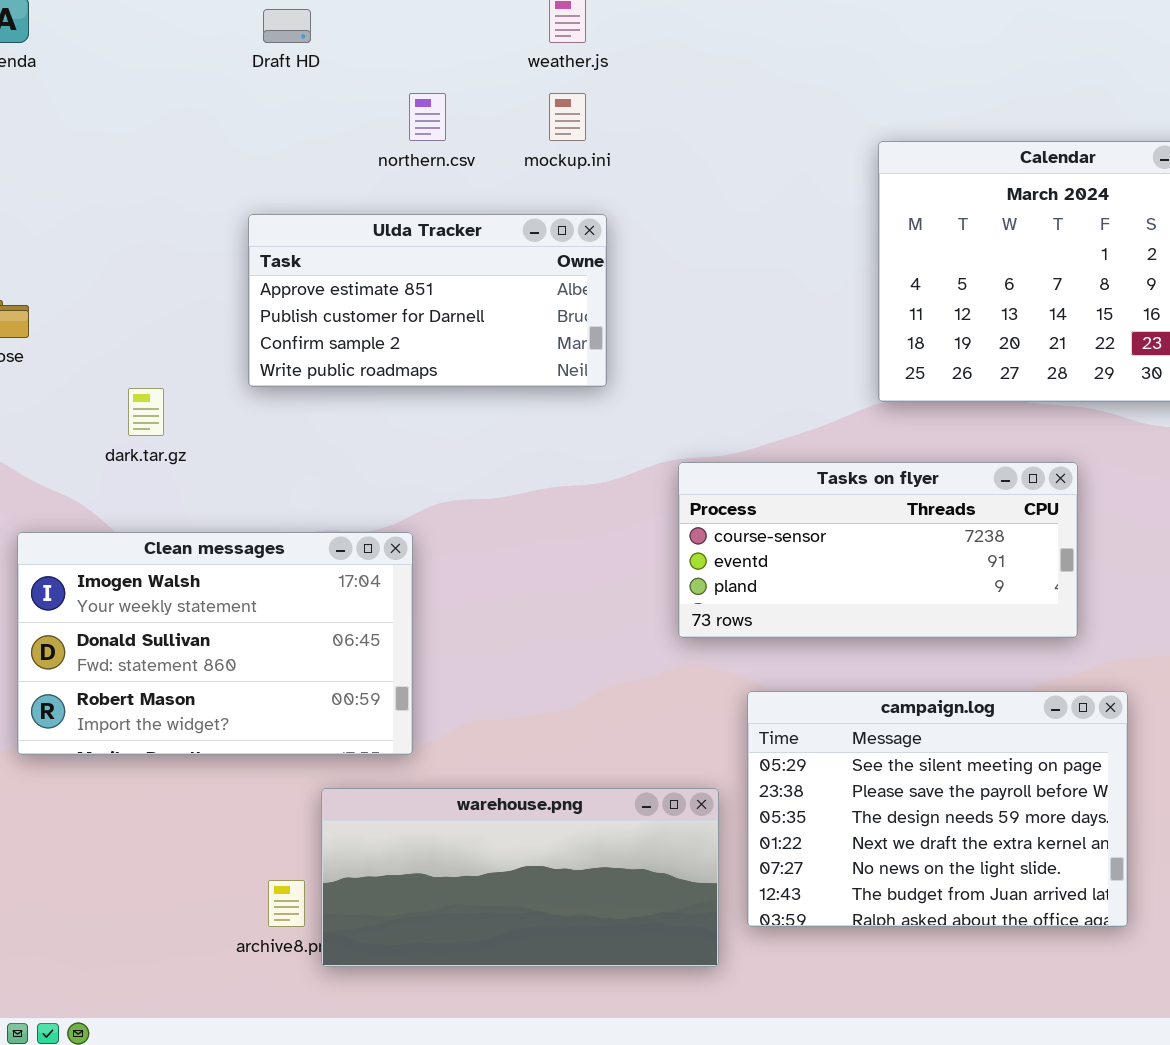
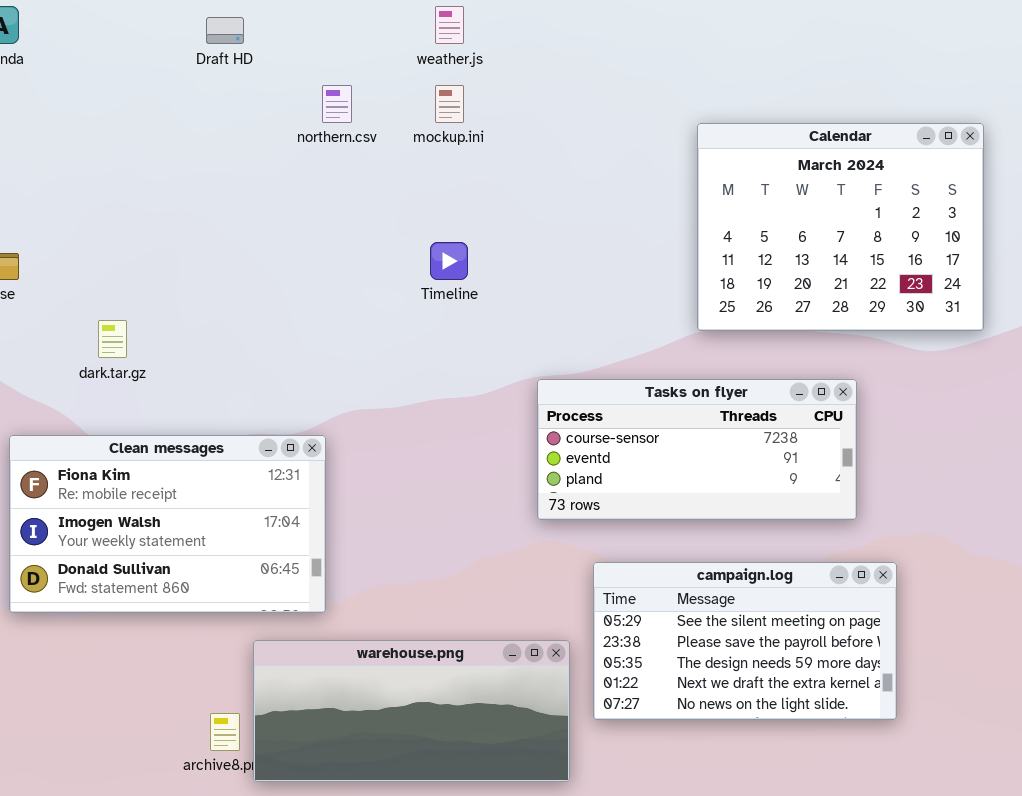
Ulda Tracker: [248,214,607,387] -> none, closed
Clean messages: [17,532,413,755] -> [9,435,326,613], scrolled up 1 row
campaign.log: [747,691,1128,927] -> [593,562,897,720], resized

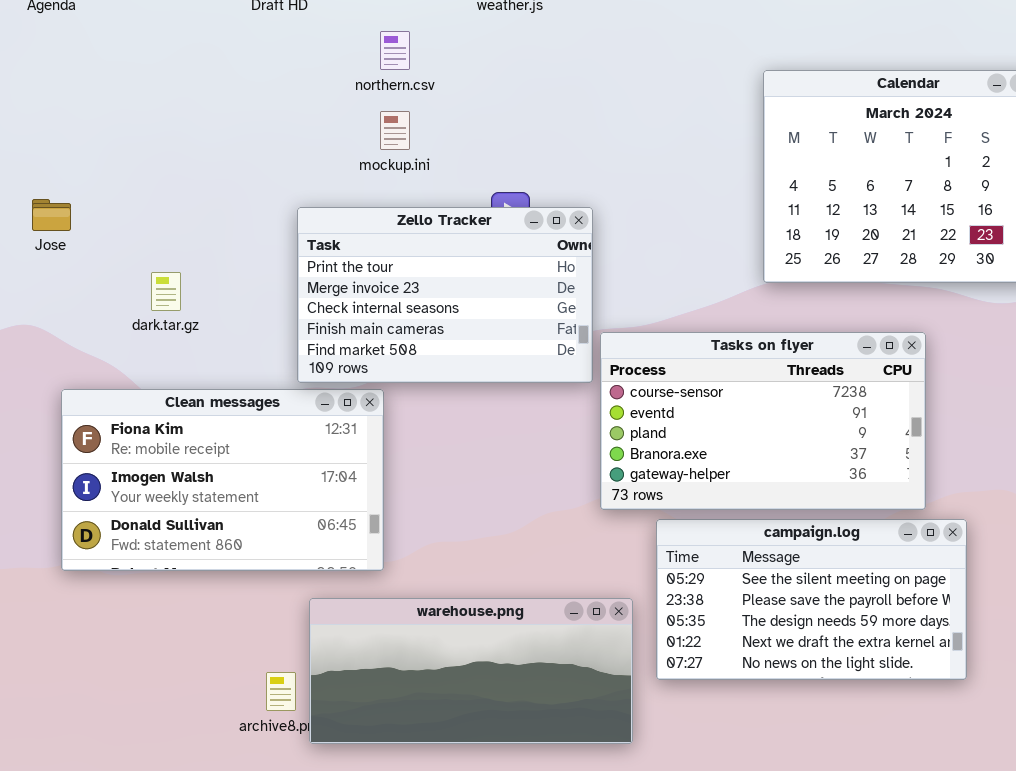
mockup.ini: [435,85,464,123] -> [380,111,410,150], moved
Zello Tracker: none -> [297,207,593,383], opened
Tasks on flyer: [537,379,857,520] -> [600,332,926,510], resized

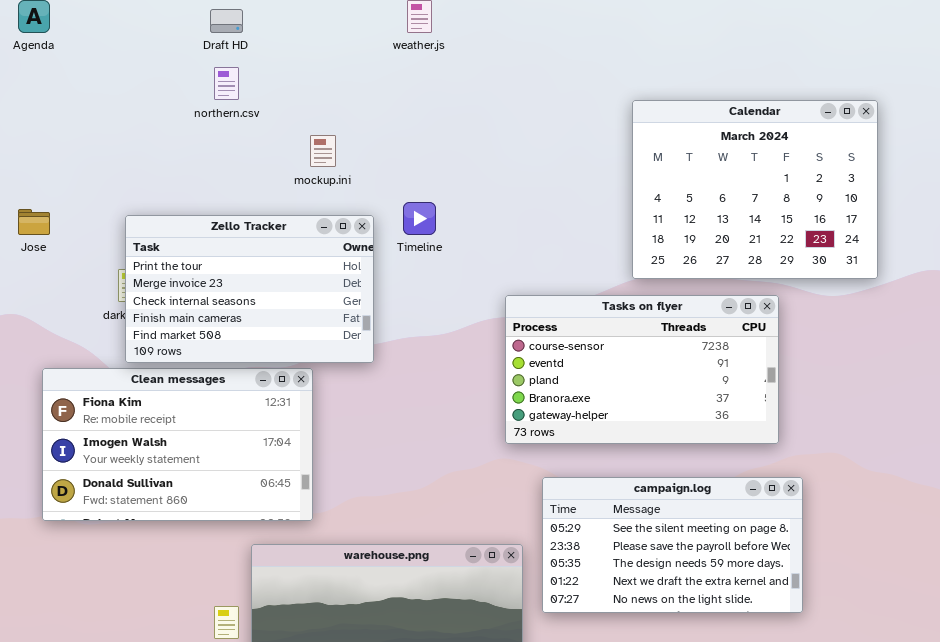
northern.csv: [380,31,410,70] -> [214,67,239,100], moved
Zello Tracker: [297,207,593,383] -> [125,215,374,363], moved
Tasks on flyer: [600,332,926,510] -> [505,295,779,444], moved

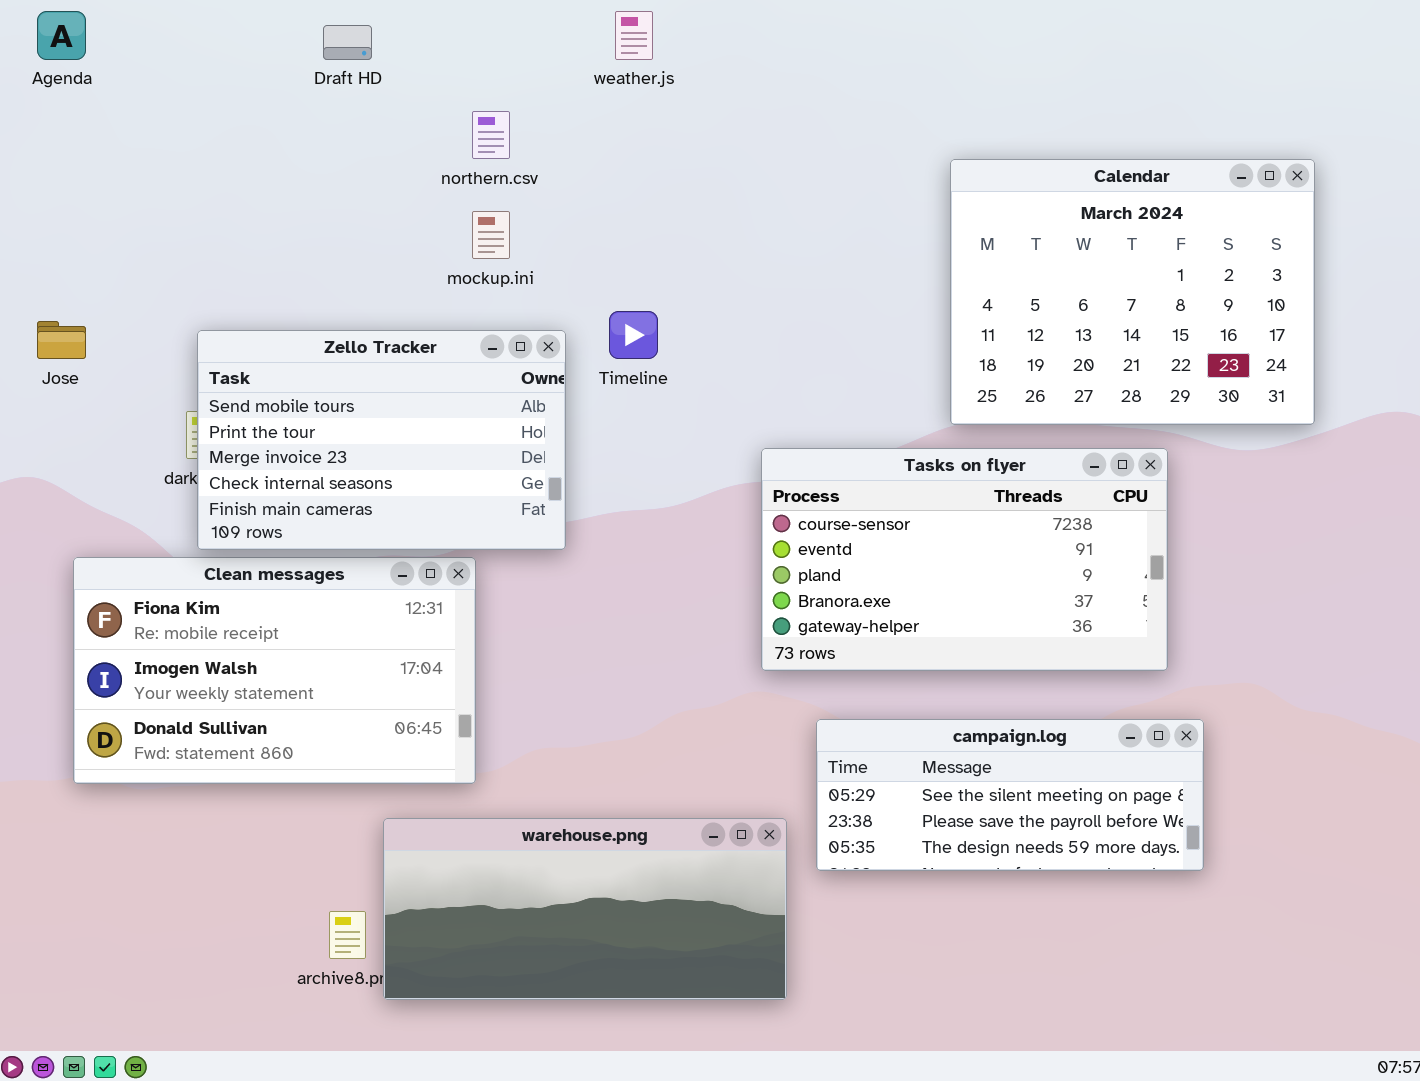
northern.csv: [214,67,239,100] -> [472,111,510,159], moved
Zello Tracker: [125,215,374,363] -> [197,330,566,550], scrolled up 1 row
campaign.log: [542,477,803,613] -> [816,719,1204,871], resized

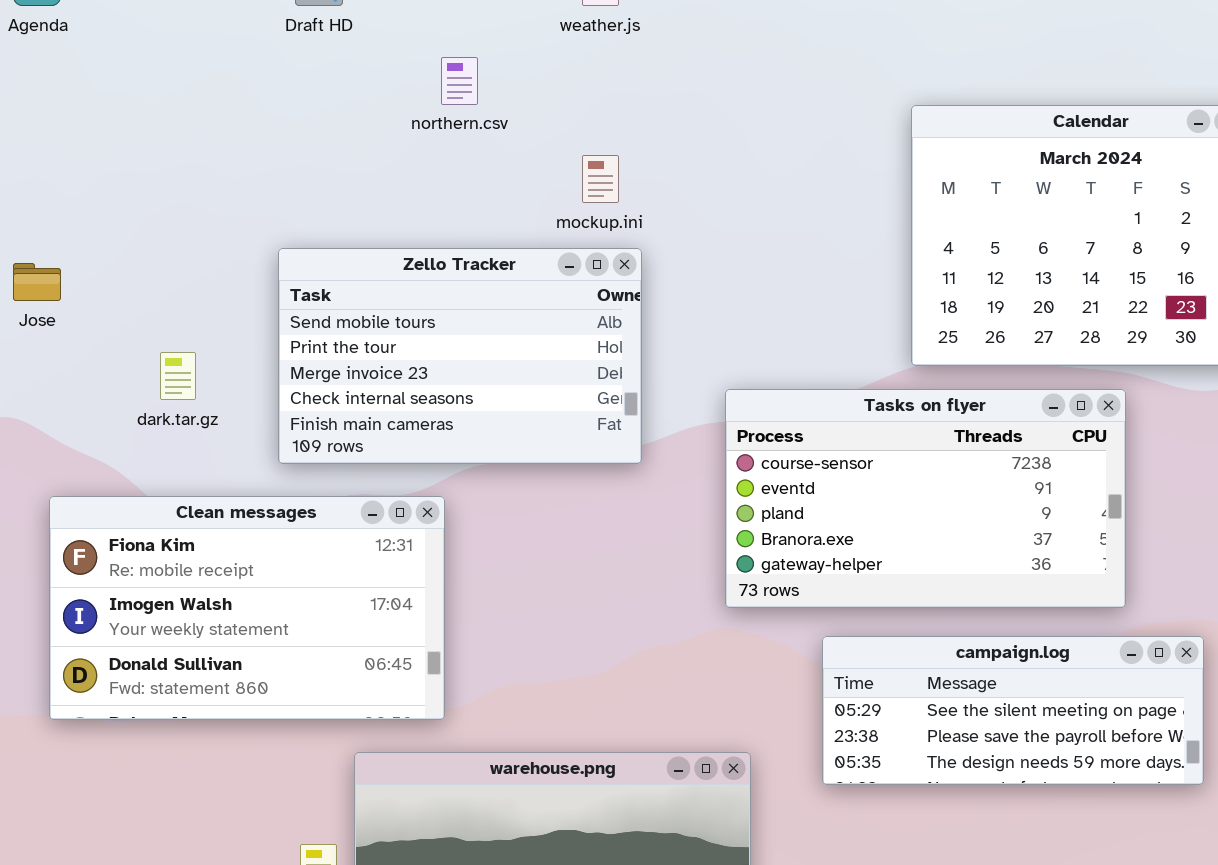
mockup.ini: [472,211,510,259] -> [582,155,619,203], moved
Zello Tracker: [197,330,566,550] -> [278,248,642,464], moved
campaign.log: [816,719,1204,871] -> [822,636,1204,785], moved

